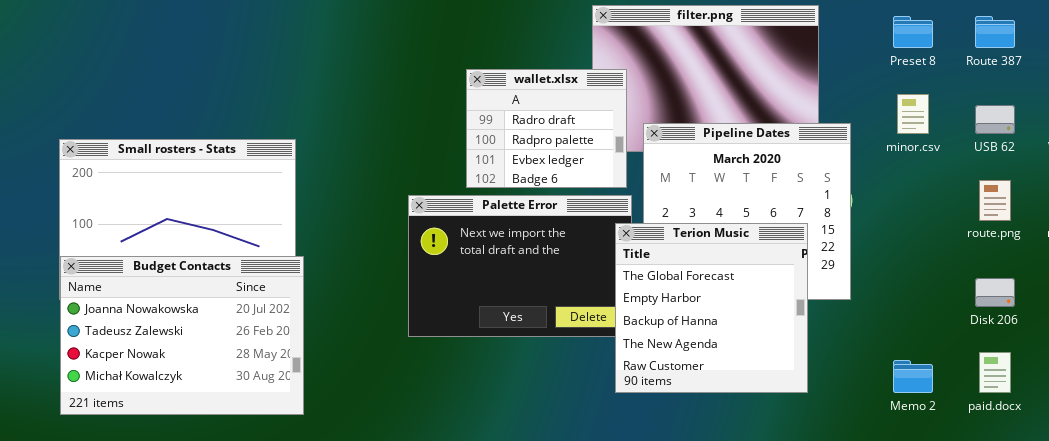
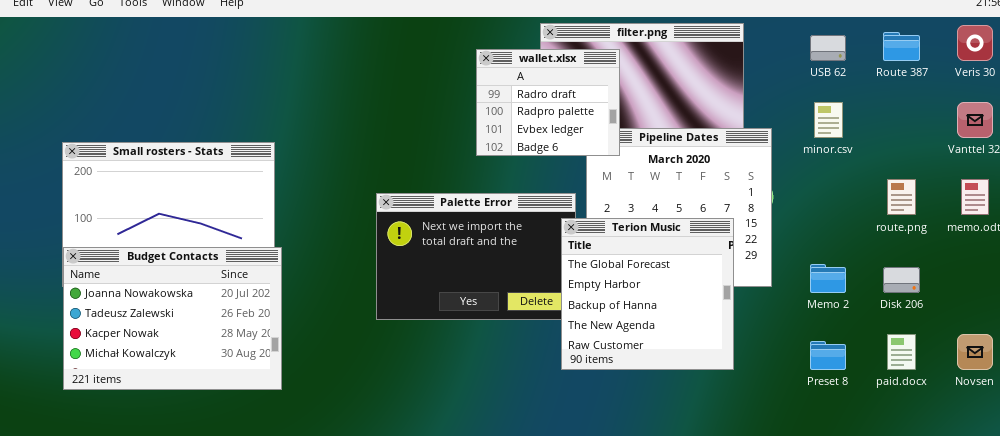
Preset 8: [893,16,933,48] -> [810,341,846,370], moved
wallet.xlsx: [466,69,627,188] -> [476,49,620,156], moved
USB 62: [975,105,1015,134] -> [810,35,846,61], moved
Memo 2: [893,360,933,393] -> [810,264,846,293], moved

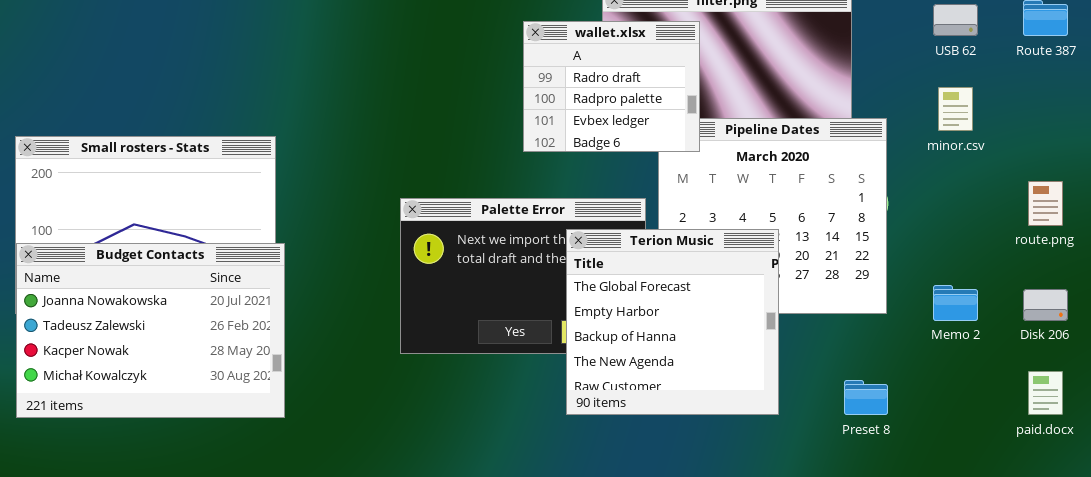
Terion Music: [561,218,734,370] -> [566,229,779,415], moved
Budget Contacts: [63,247,282,390] -> [16,243,285,418], moved
Preset 8: [810,341,846,370] -> [844,380,888,415], moved

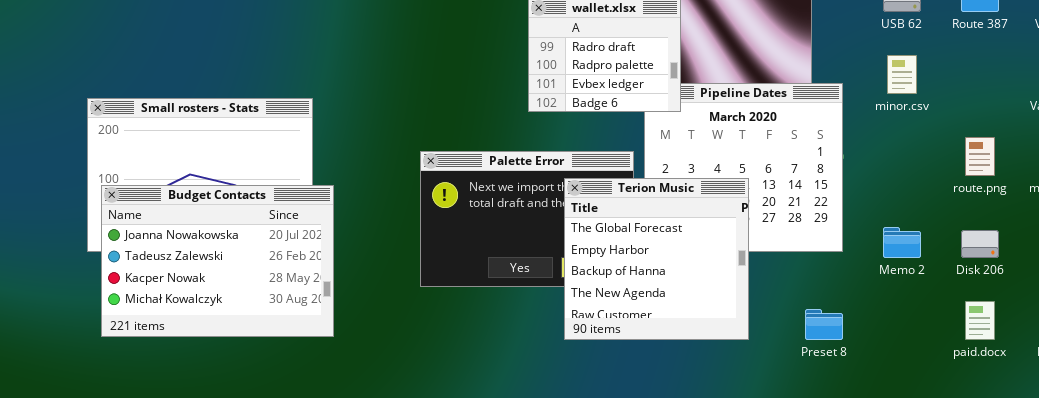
Budget Contacts: [16,243,285,418] -> [101,185,334,337], moved

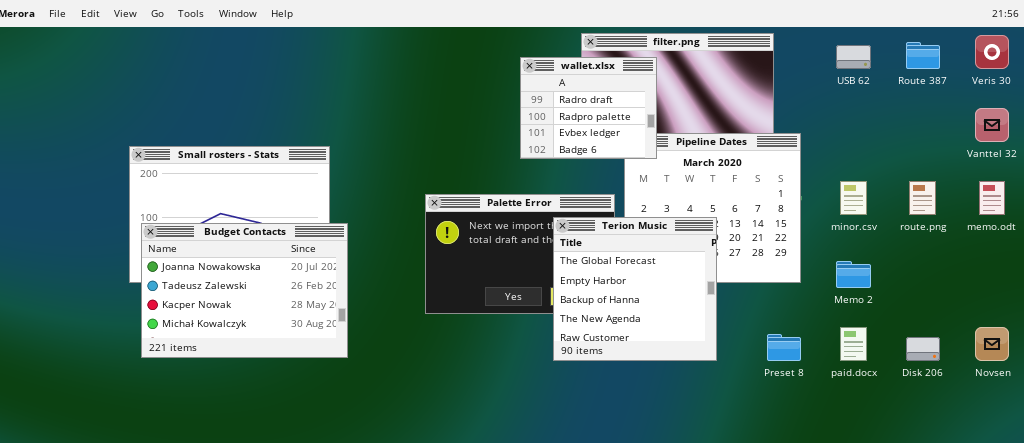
minor.csv: [887,55,917,94] -> [840,181,867,215], moved
Disk 206: [961,230,999,258] -> [906,337,940,361], moved
paid.docx: [965,301,995,340] -> [840,327,867,361], moved

